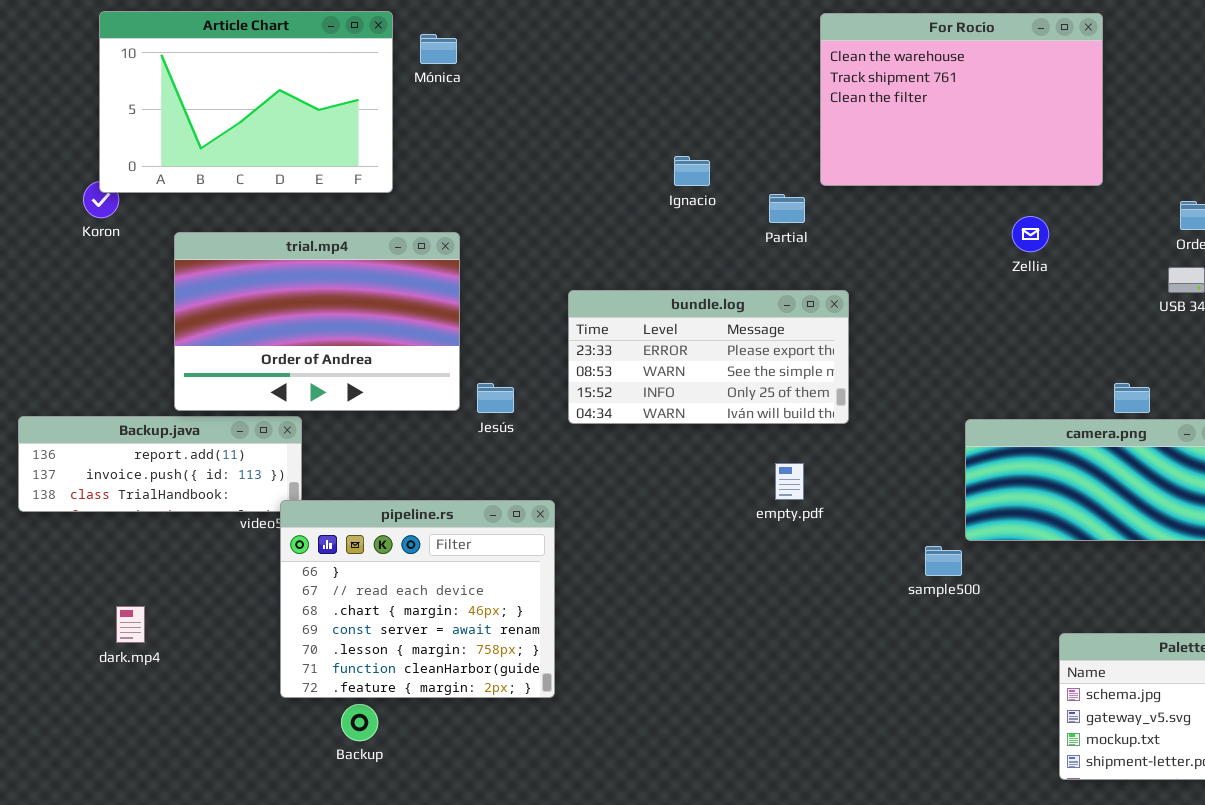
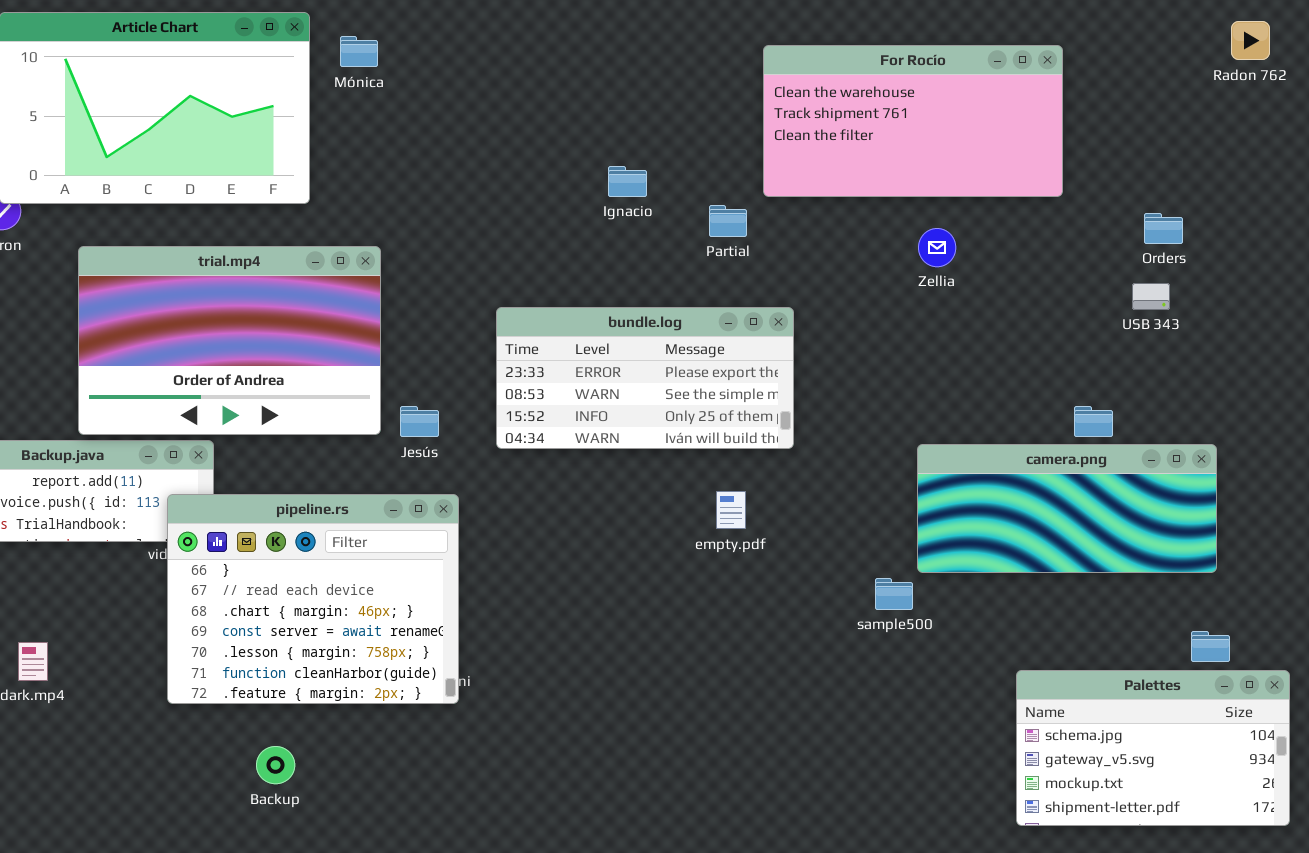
For Rocío: [820,13,1103,186] -> [763,45,1063,197], resized
Zellia: [1012,216,1049,252] -> [918,228,956,267], moved
pipeline.rs: [280,500,555,698] -> [167,494,459,704], moved

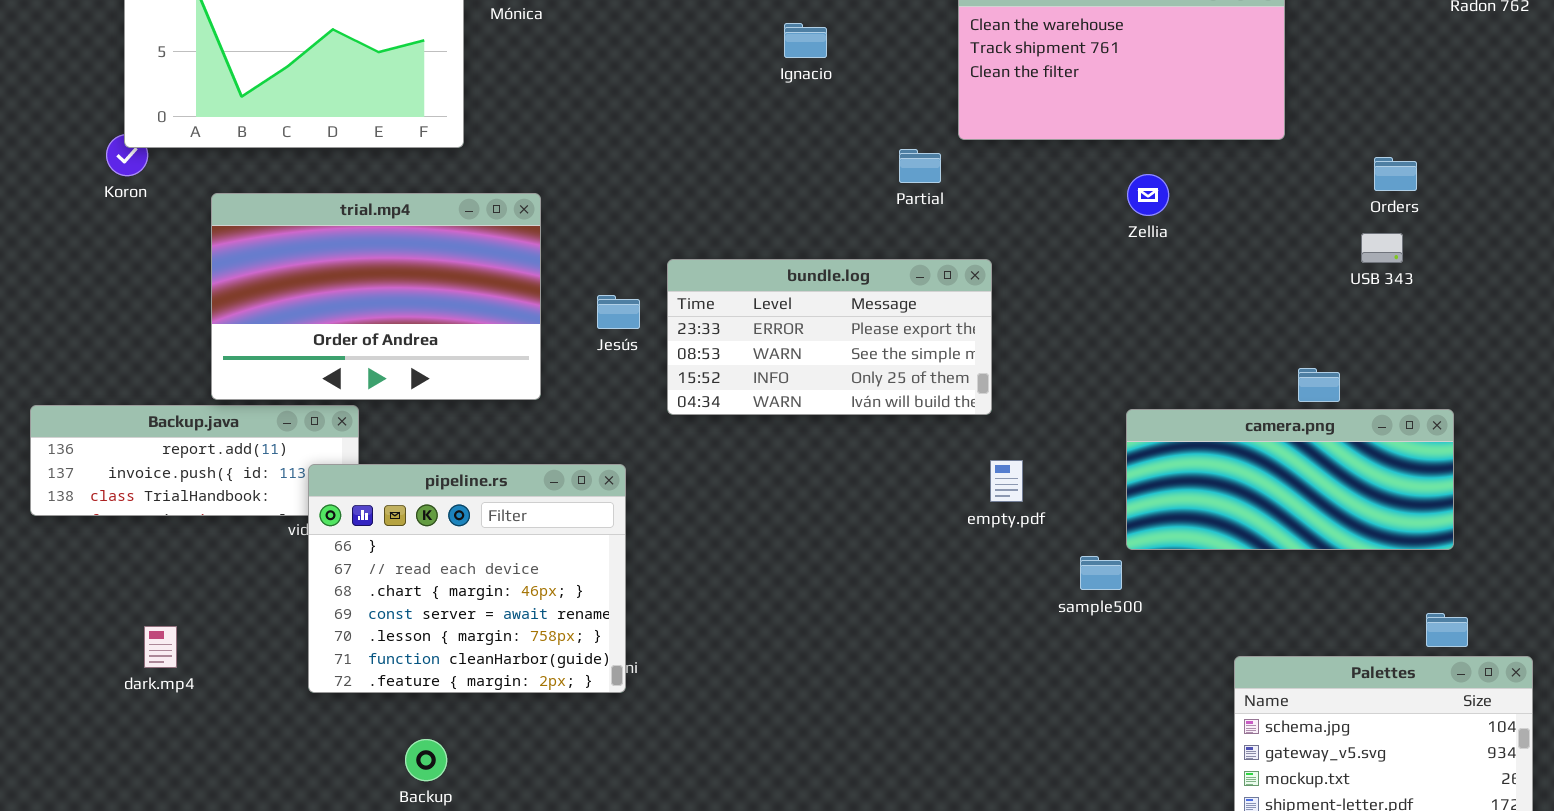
Ignacio: [608,166,647,197] -> [784,23,827,58], moved
Jesús: [400,406,439,437] -> [597,295,640,329], moved
empty.pdf: [716,491,746,529] -> [990,460,1023,502], moved

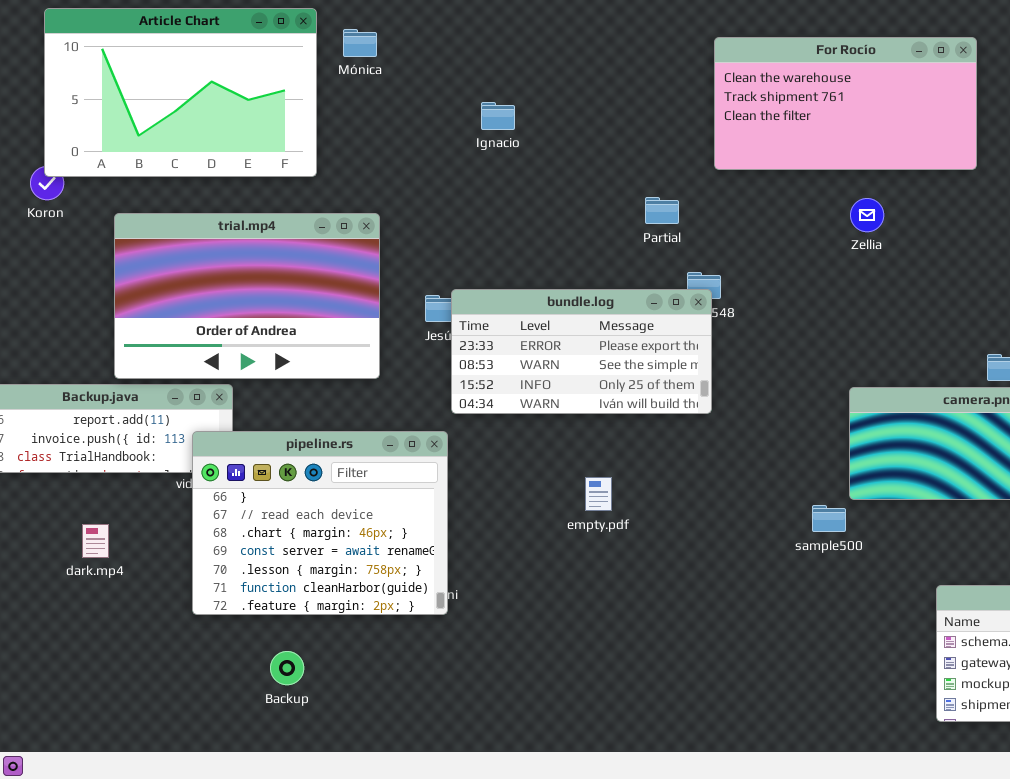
Ignacio: [784,23,827,58] -> [481,102,515,130], moved
Partial: [899,149,941,183] -> [645,197,679,224], moved
bundle.log: [667,259,992,415] -> [451,289,712,414], moved
empty.pdf: [990,460,1023,502] -> [585,477,612,511], moved
dark.mp4: [144,626,177,668] -> [82,524,109,558], moved

